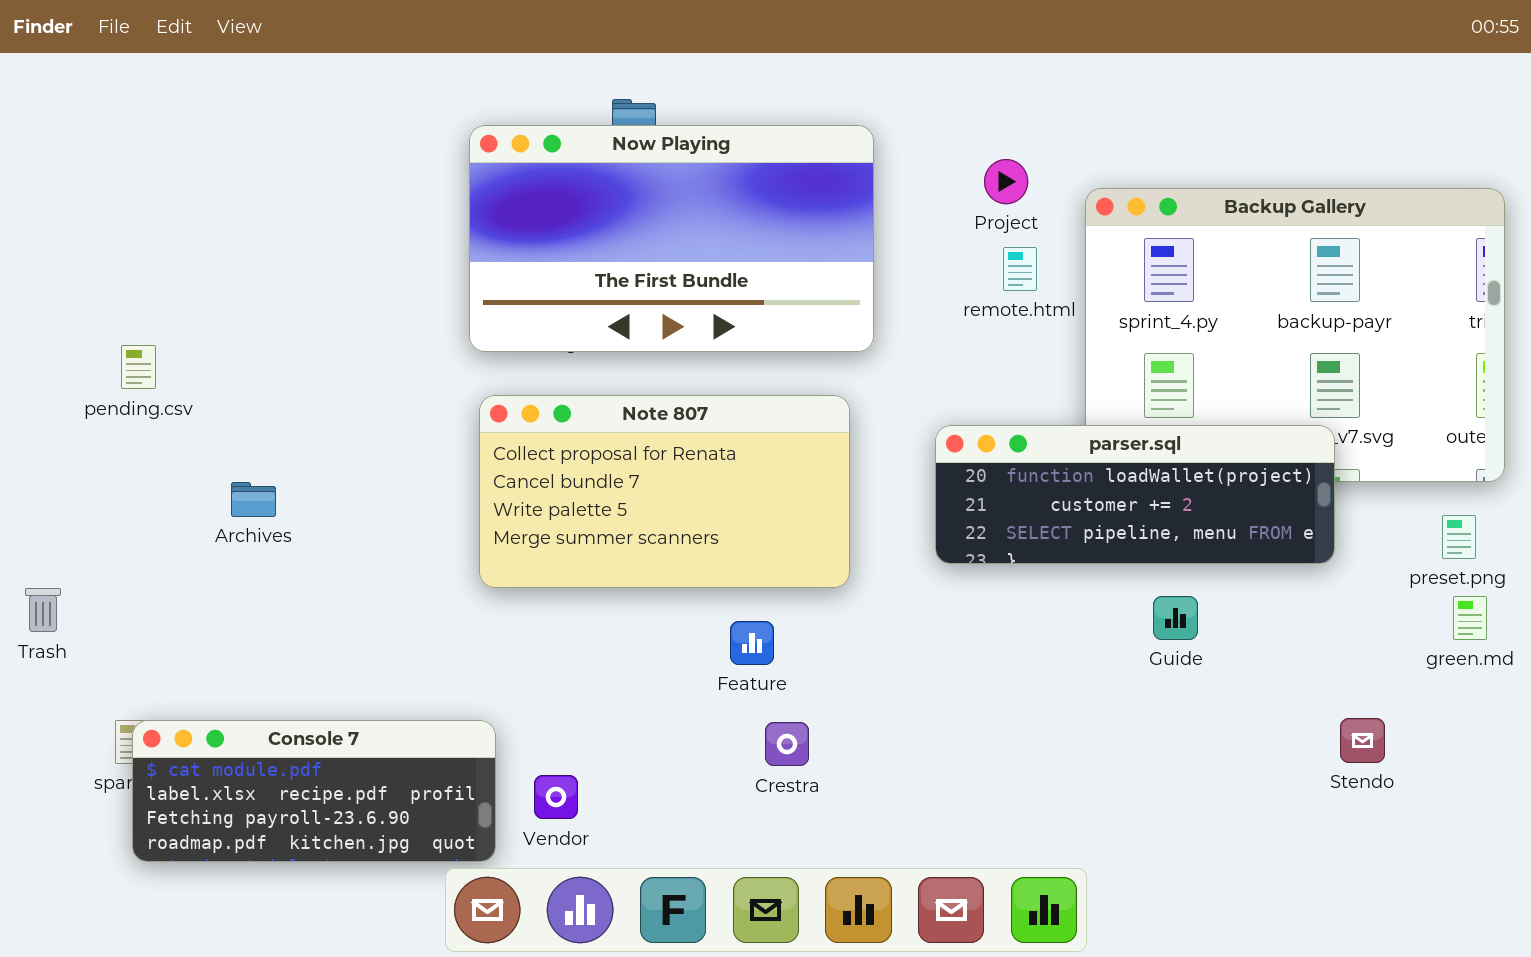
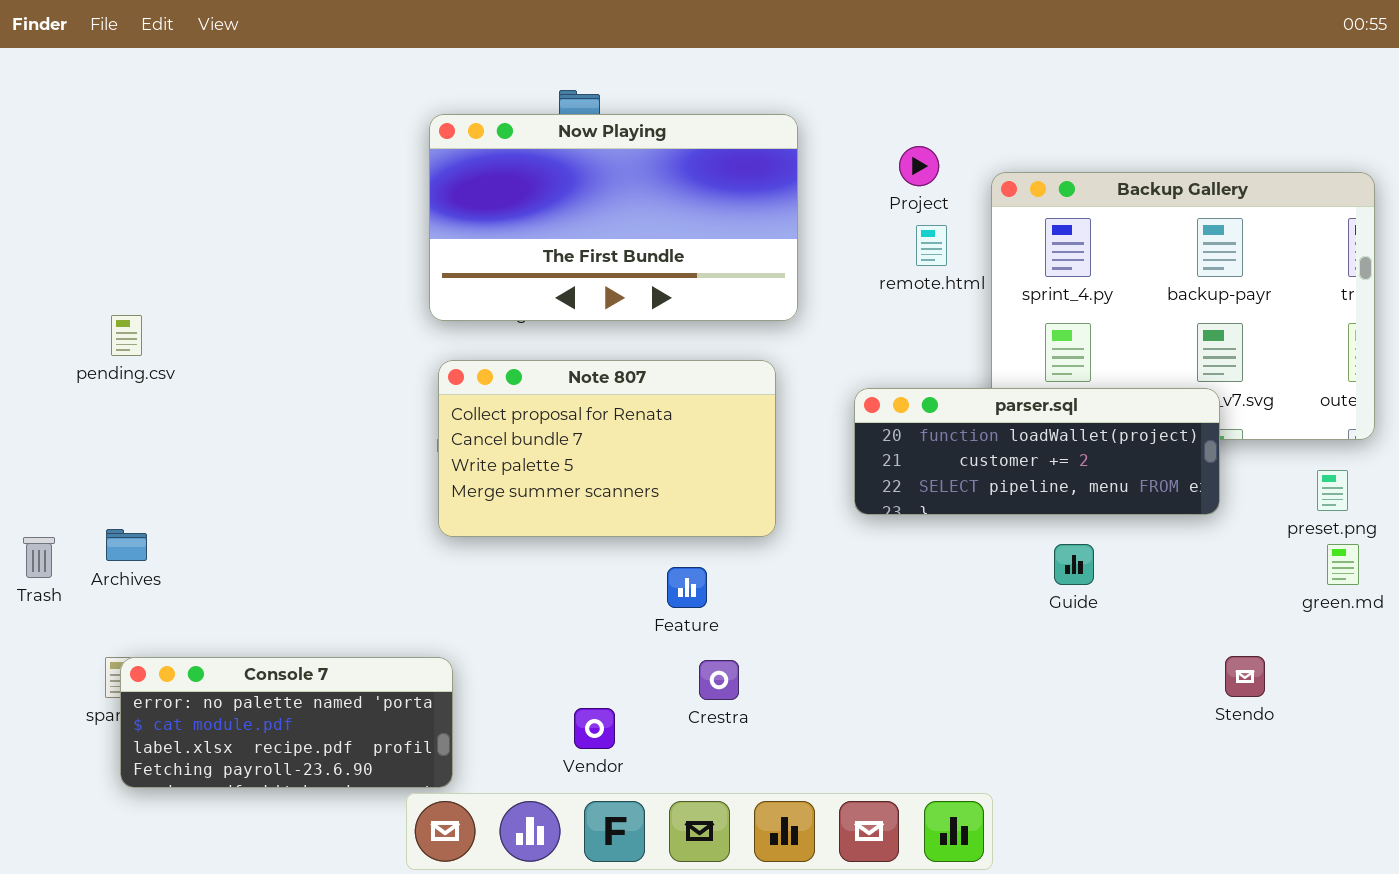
Archives: [231,482,276,517] -> [106,529,147,561], moved
Console 7: [132,720,496,862] -> [120,657,453,788], scrolled up 1 row
Vendor: [534,775,578,819] -> [574,708,615,749], moved

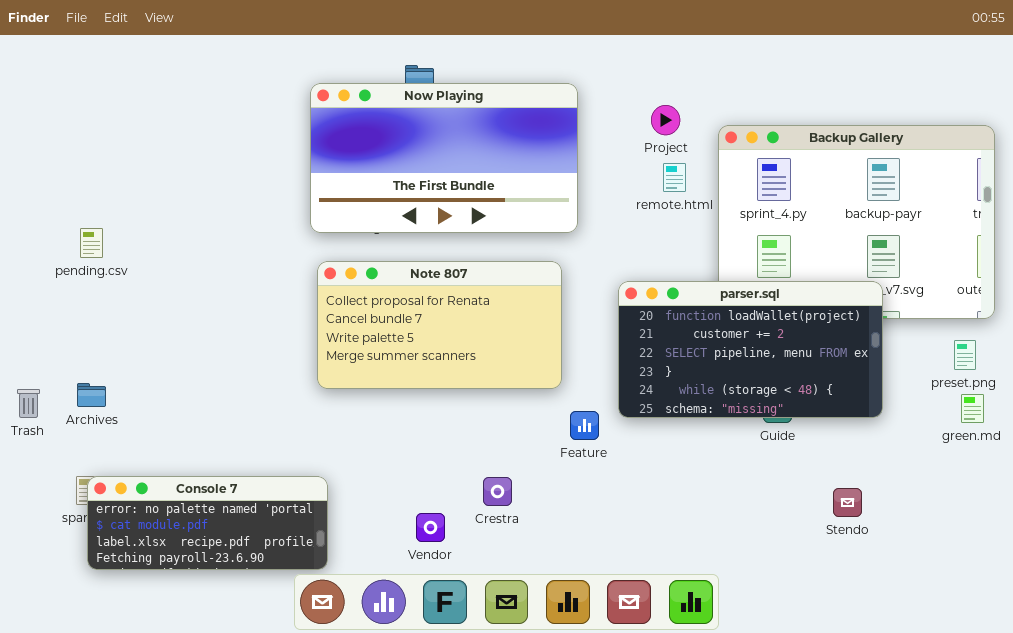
parser.sql: [854,388,1220,515] -> [618,281,883,418], resized
Feature: [667,567,707,608] -> [570,411,599,440], moved
Stendo: [1225,656,1265,697] -> [833,488,862,517], moved
Crestra: [699,660,739,700] -> [483,477,512,506], moved

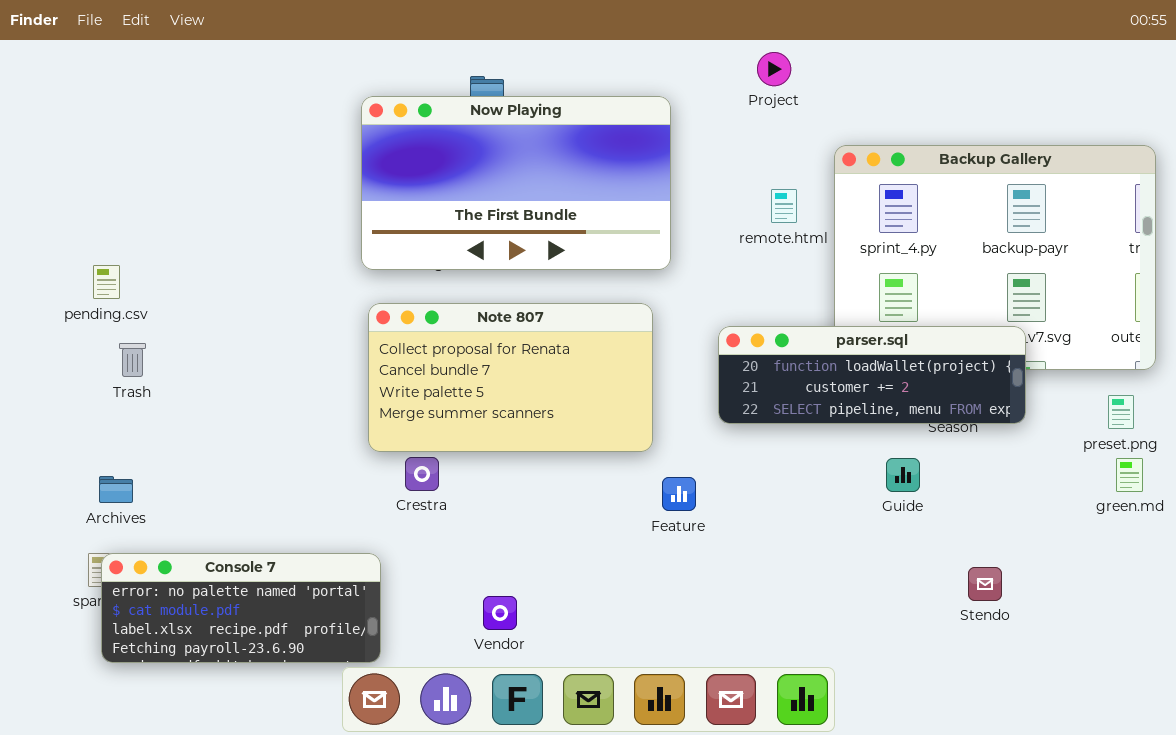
Project: [651,105,680,135] -> [757,52,791,86], moved
parser.sql: [618,281,883,418] -> [718,326,1026,424], resized
Archives: [77,383,106,407] -> [99,476,133,503], moved
Trash: [17,389,40,418] -> [119,343,146,377], moved
Crestra: [483,477,512,506] -> [405,457,439,491], moved

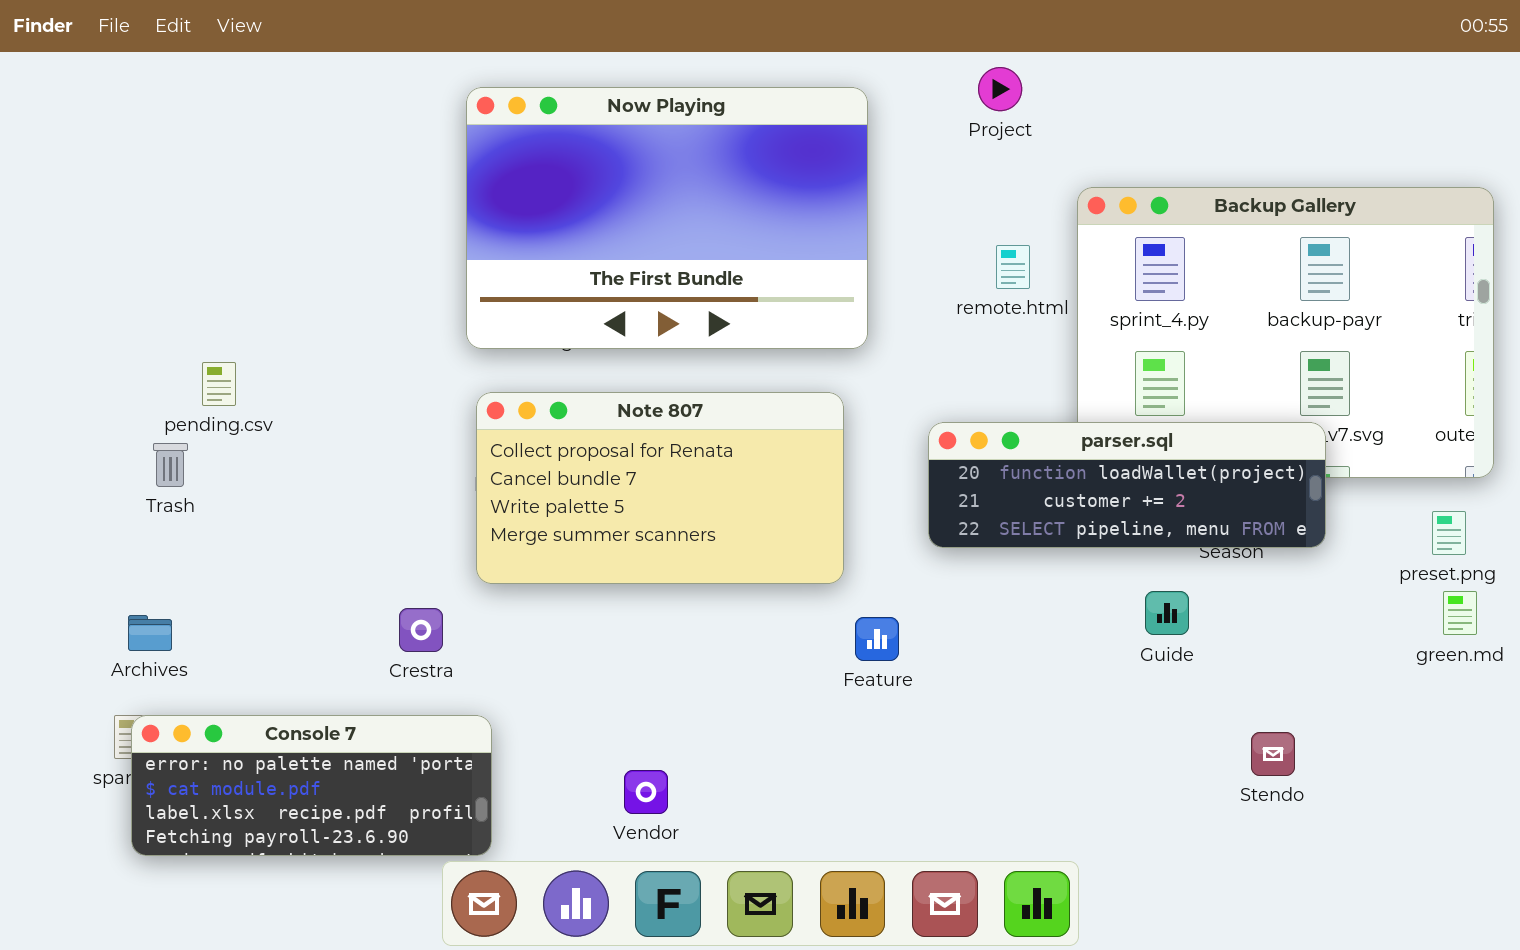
Now Playing: [361,96,671,270] -> [466,87,868,349], resized
pending.csv: [93,265,120,299] -> [202,362,236,406], moved
Crestra: [405,457,439,491] -> [399,608,443,652], moved

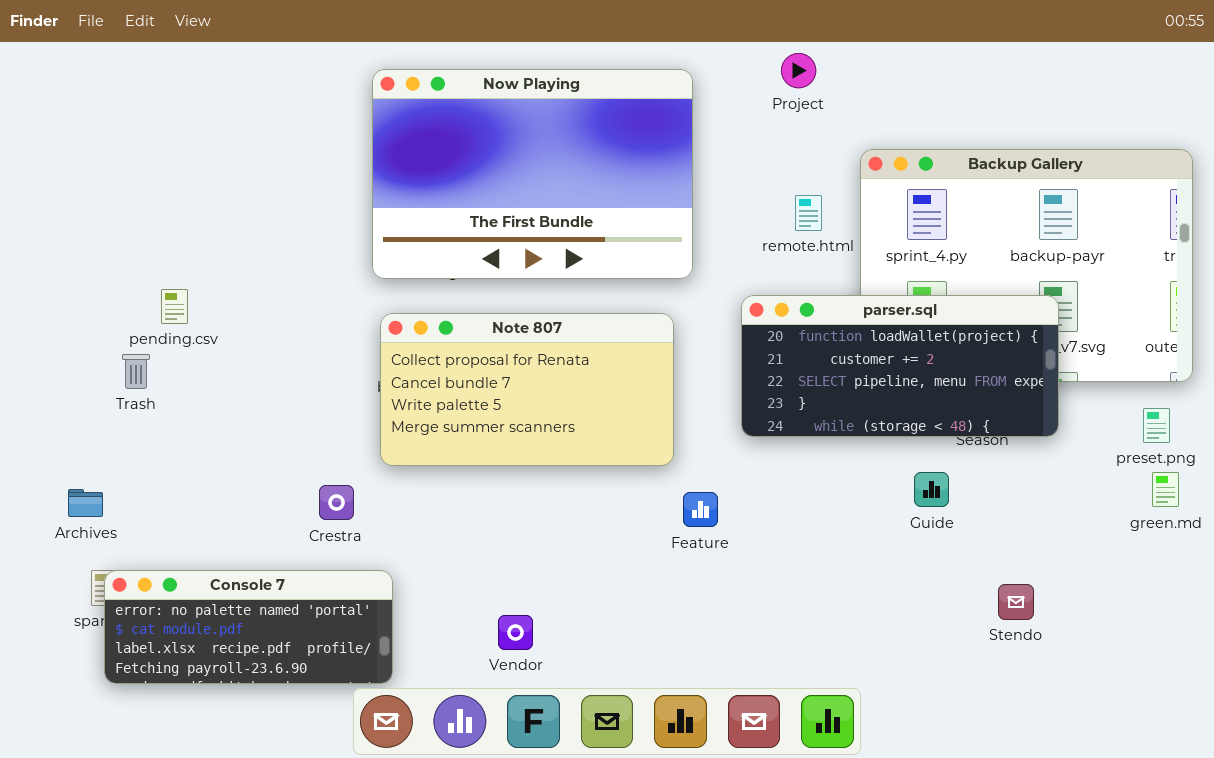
parser.sql: [928,422,1326,548] -> [741,295,1059,437], resized
Archives: [128,615,172,651] -> [68,489,103,517], moved

